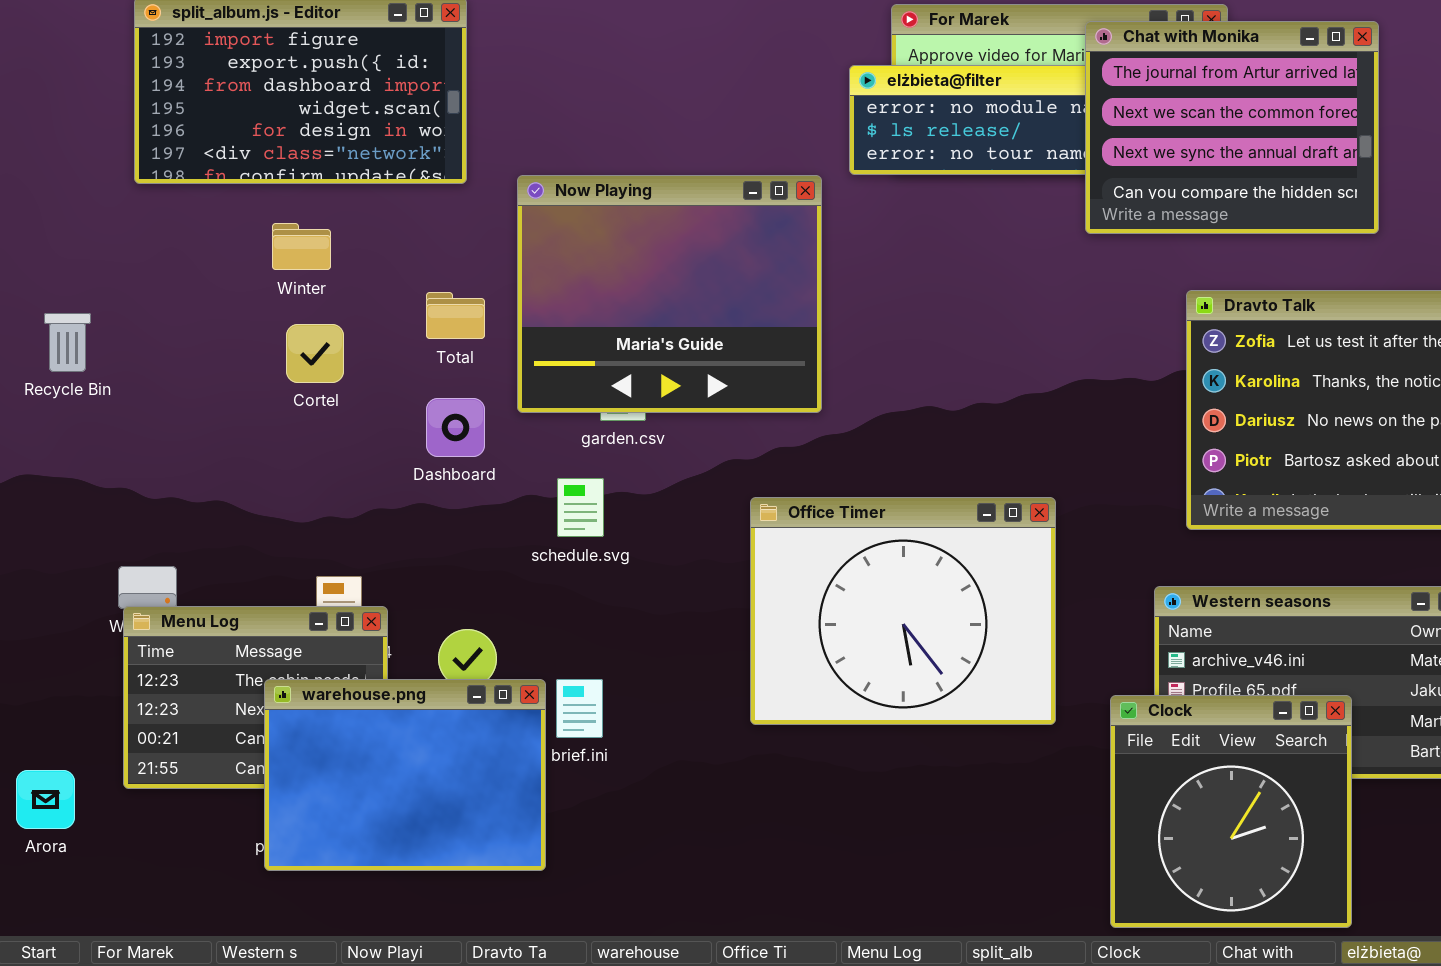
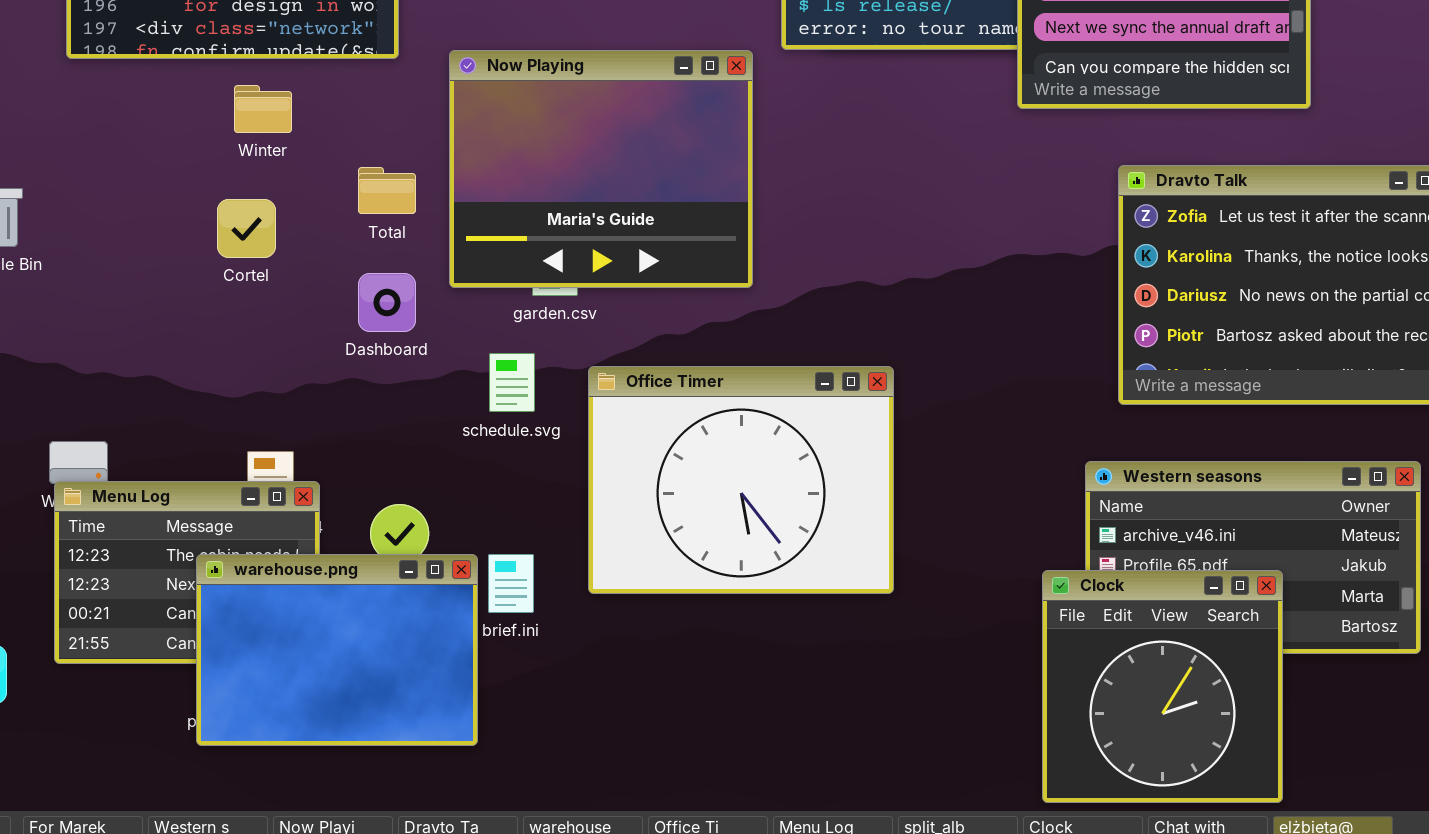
Winter: [272,223,331,270] -> [234,85,292,133], moved
Office Timer: [750,497,1056,725] -> [588,366,894,594], moved

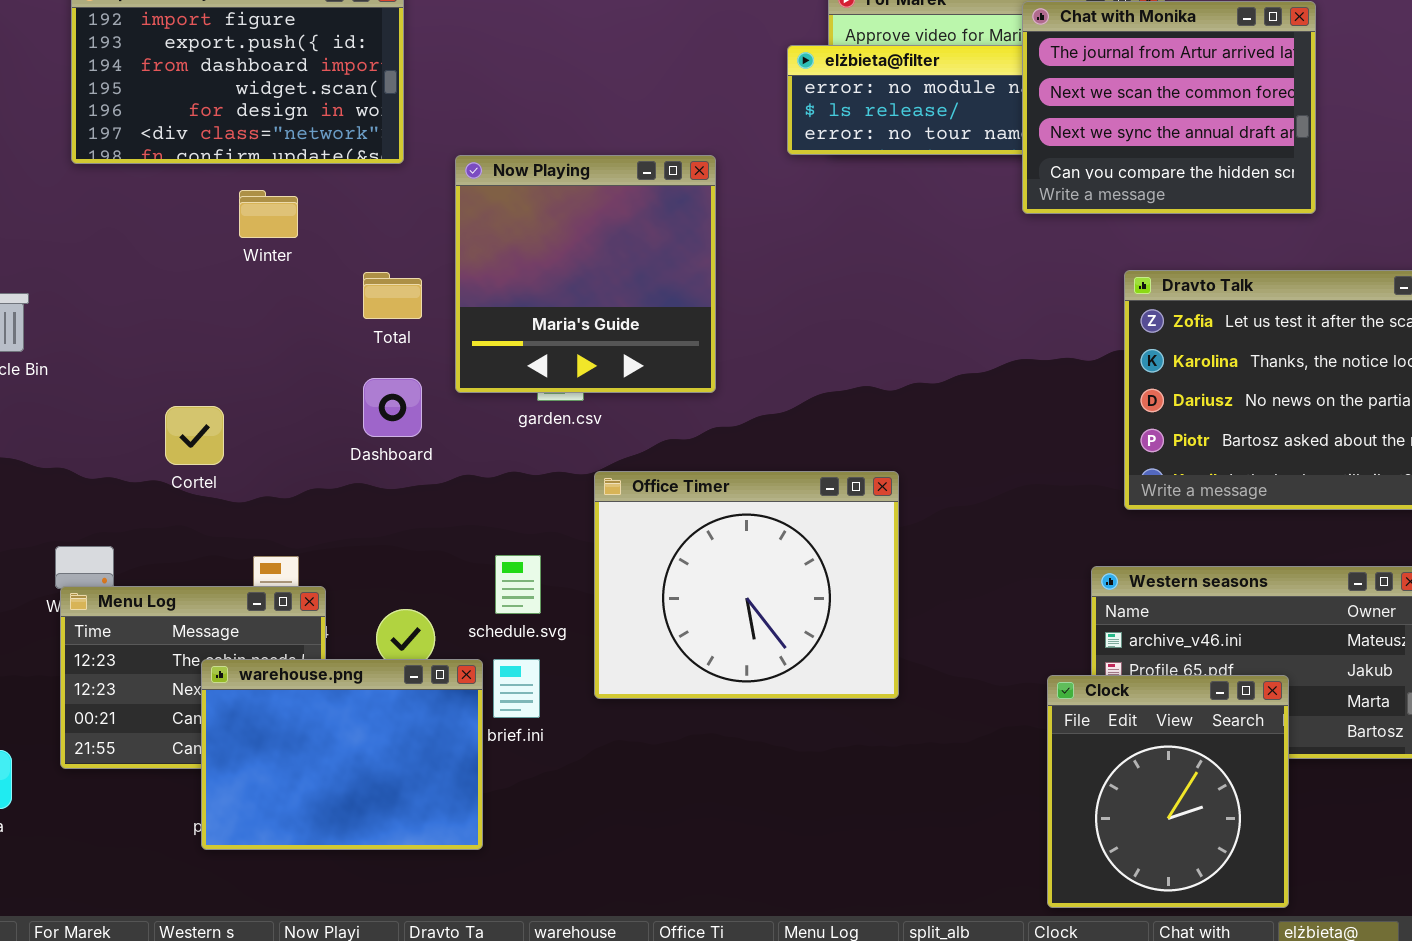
Now Playing: [449,50,753,288] -> [455,155,716,393], resized
Cortel: [217,199,276,258] -> [165,406,224,465], moved
schedule.svg: [489,353,535,412] -> [495,555,541,614], moved

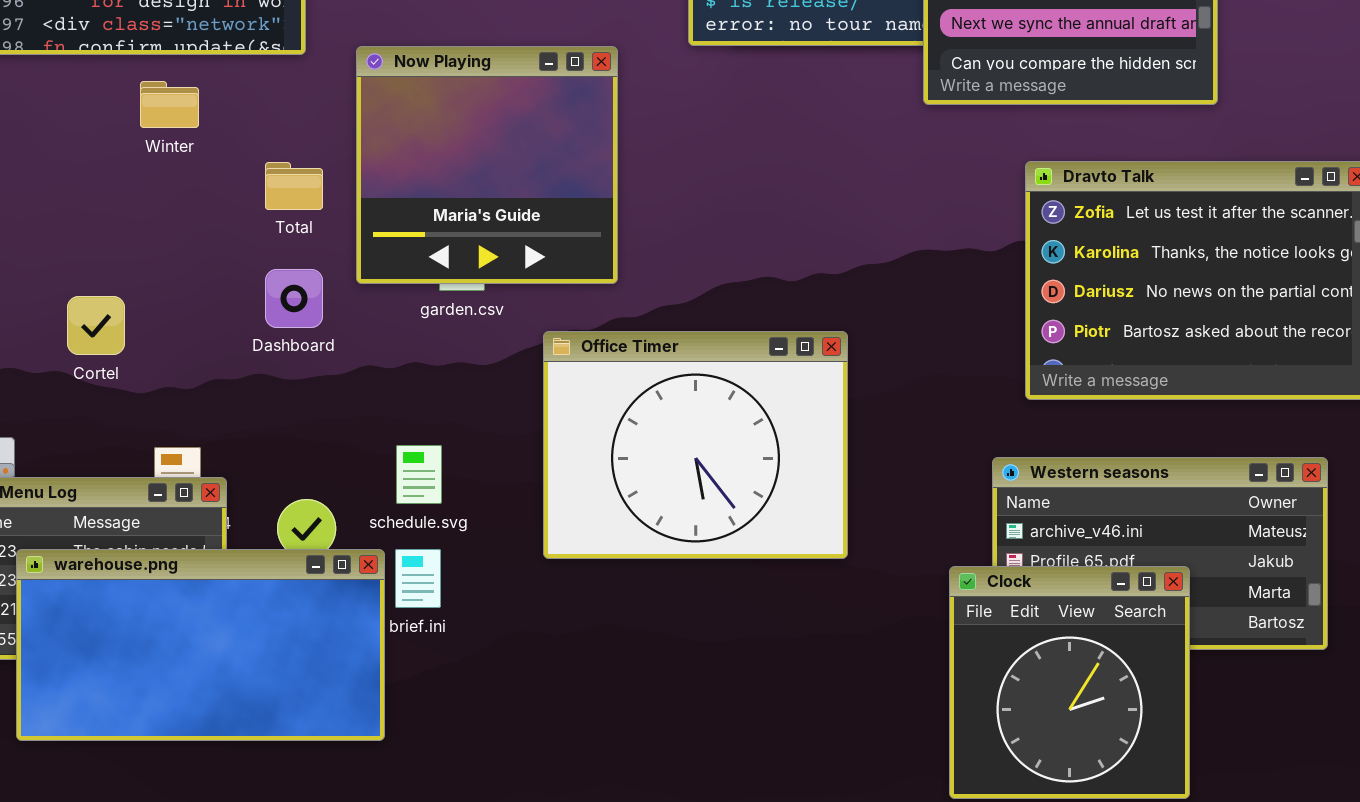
Office Timer: [594,471,899,699] -> [543,331,848,559], moved
warehouse.png: [201,659,483,850] -> [16,549,385,741], resized

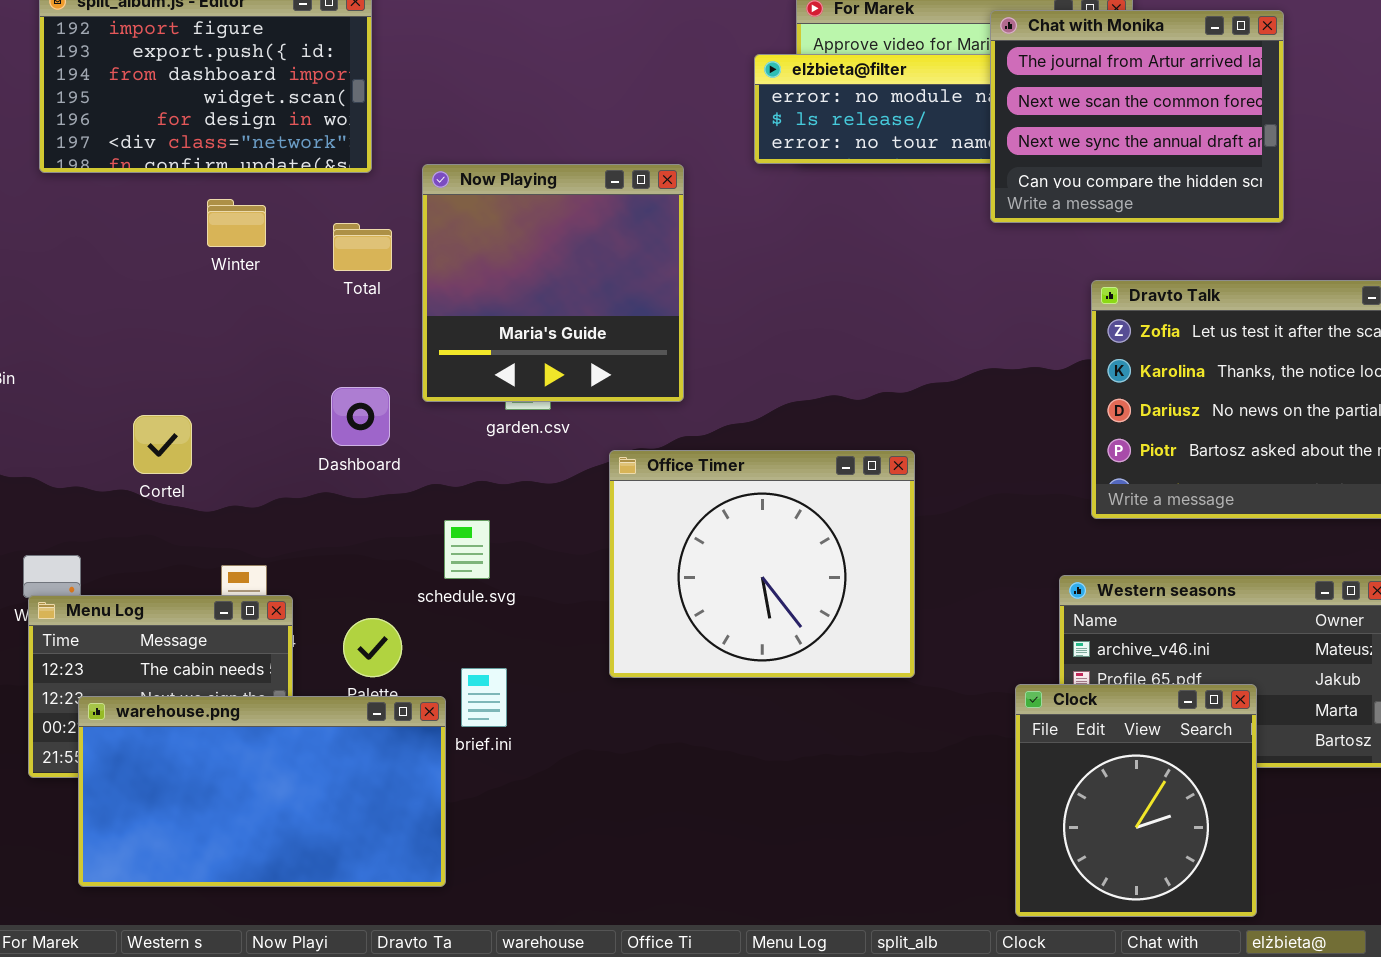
Total: [265,162,323,210] -> [333,223,392,271], moved
schedule.svg: [396,445,442,504] -> [444,520,490,579], moved
warehouse.png: [16,549,385,741] -> [78,696,446,887], moved

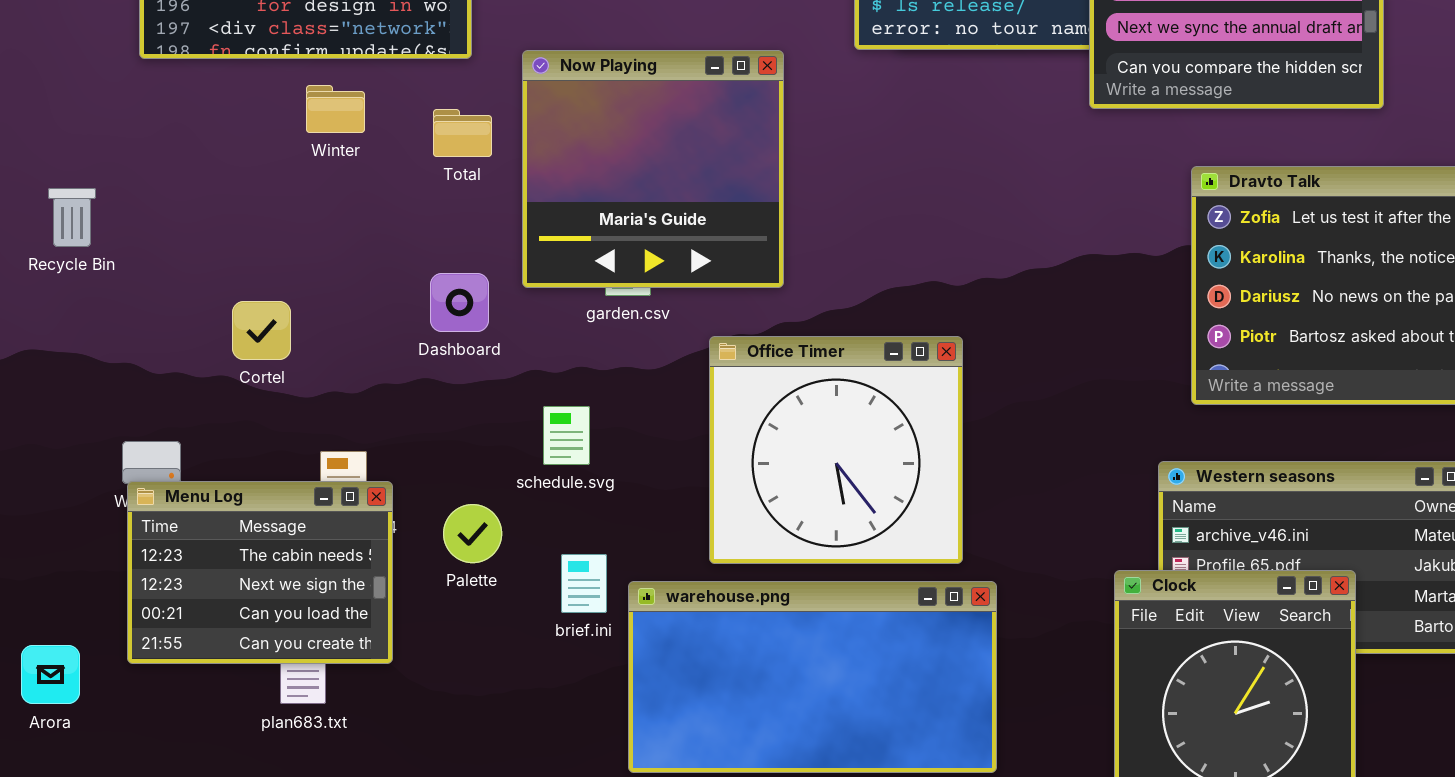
Office Timer: [609,450,915,678] -> [709,336,963,564], resized
warehouse.png: [78,696,446,887] -> [628,581,997,773], moved

